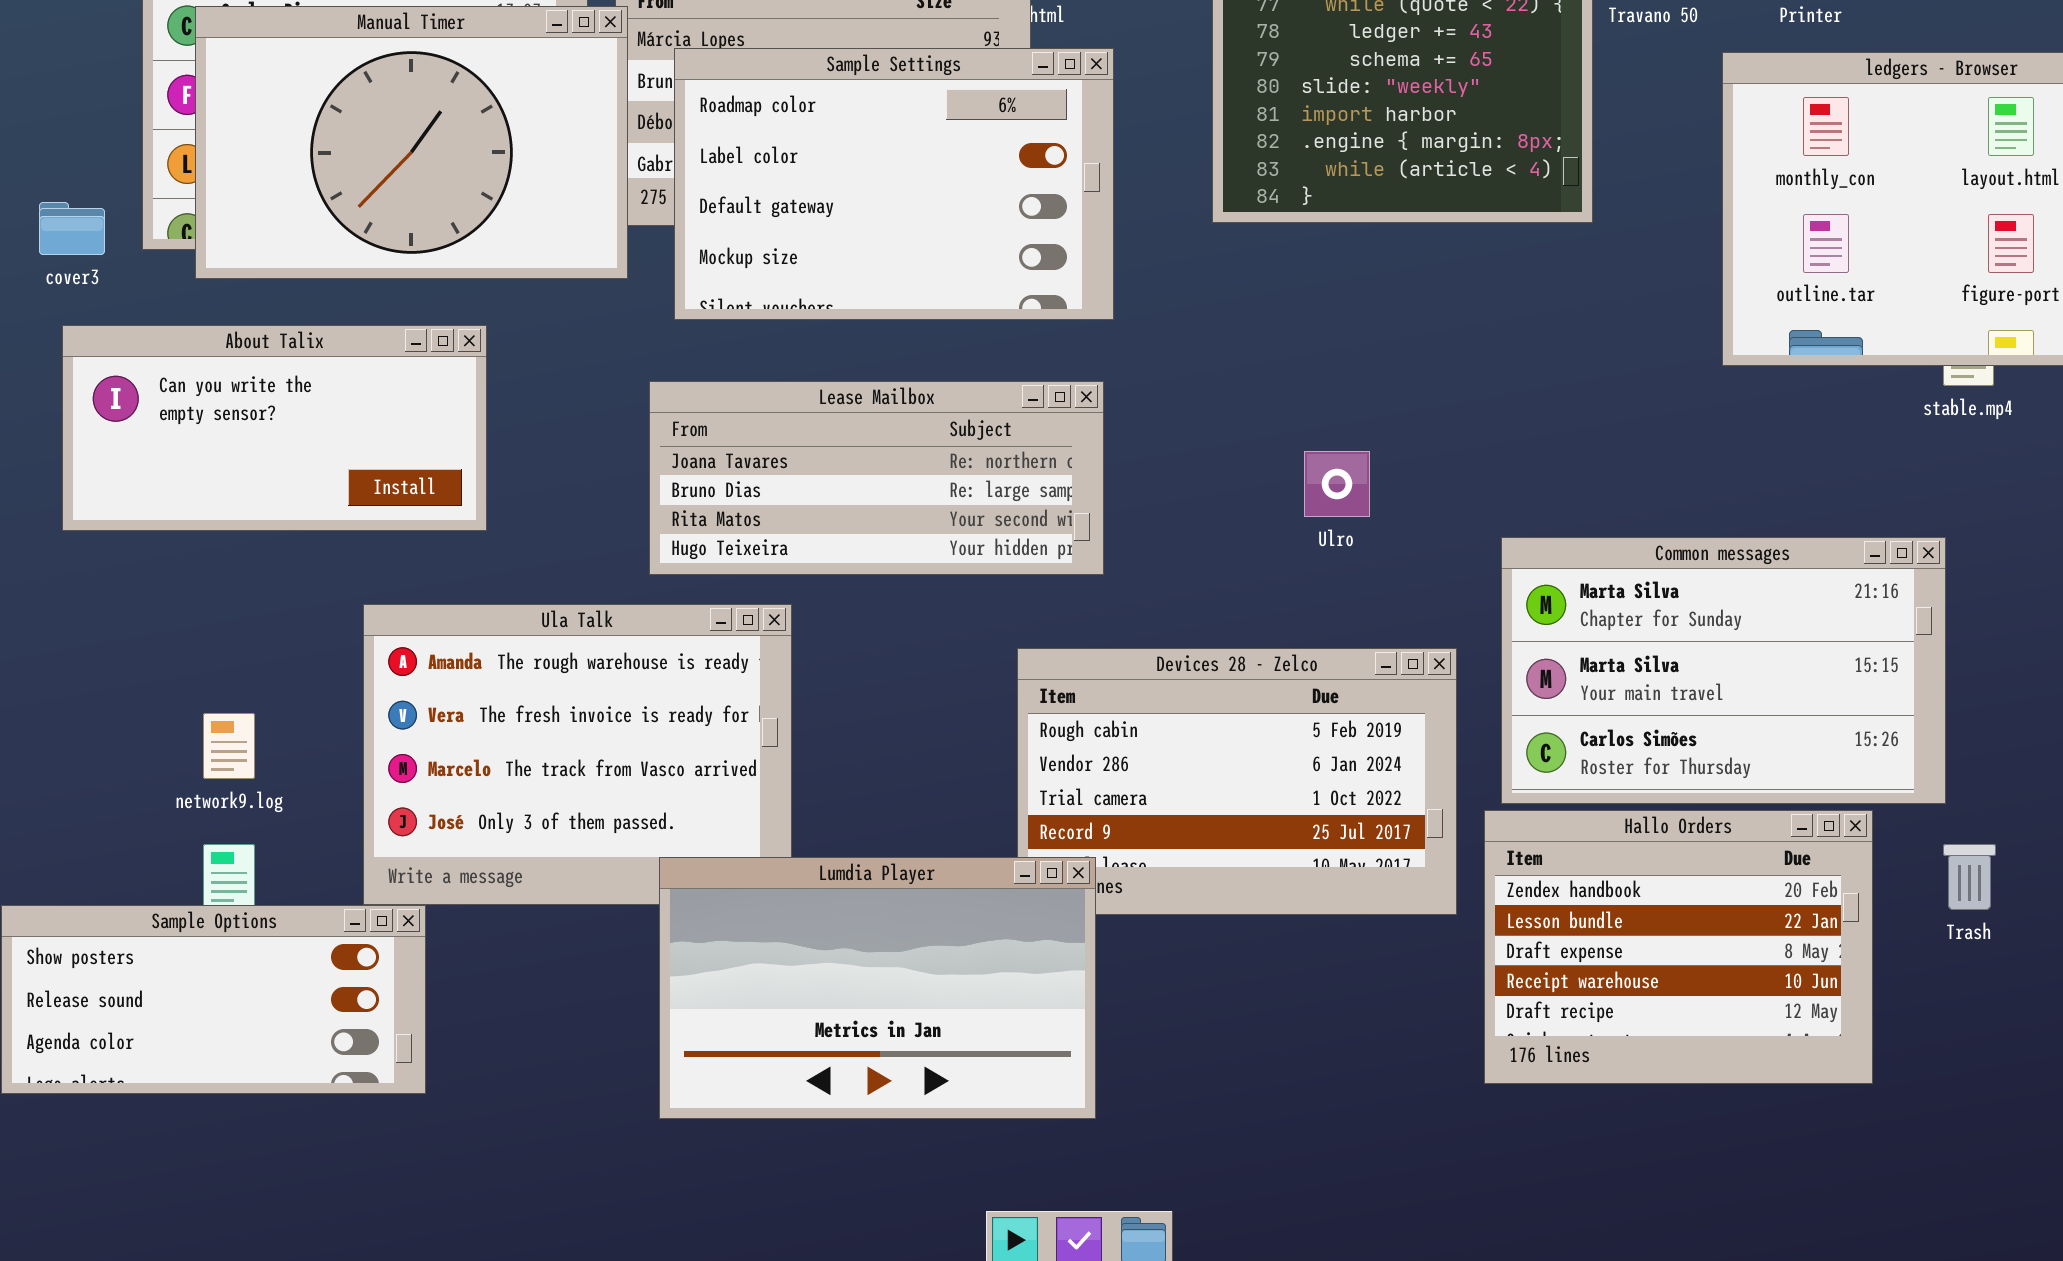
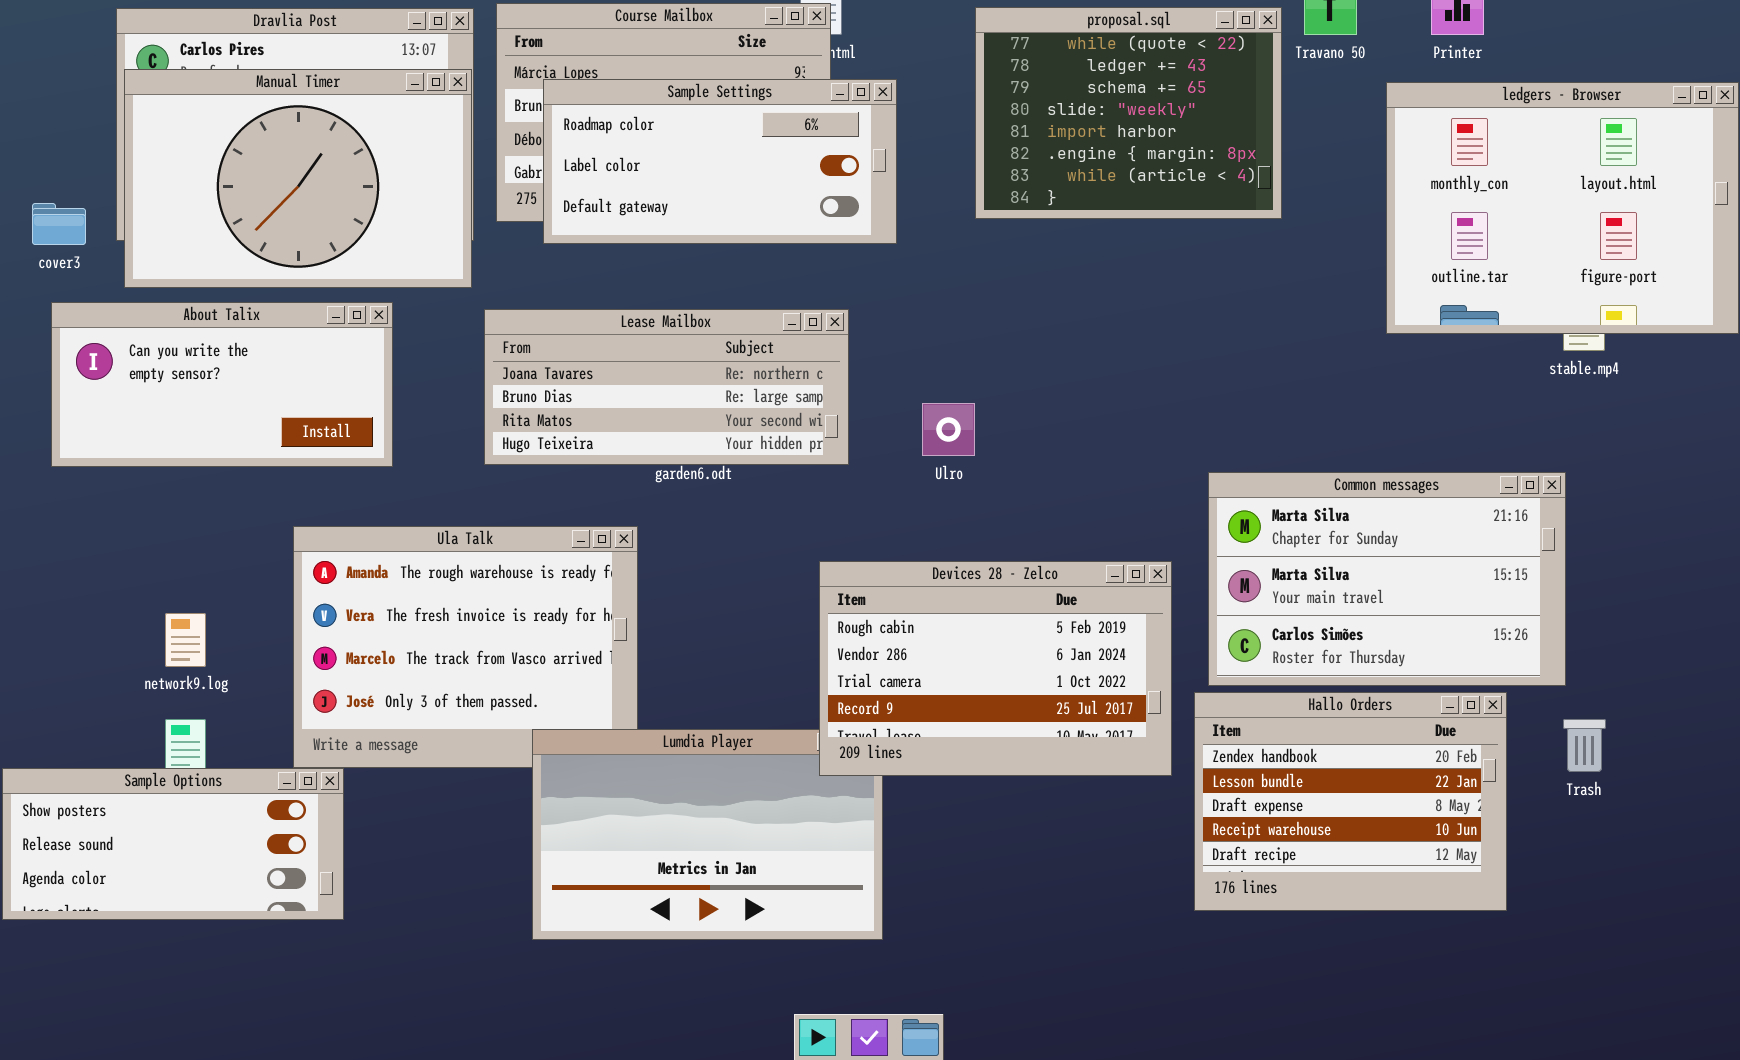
Manual Timer: [195,6,628,279] -> [124,69,472,288], moved
Sample Settings: [674,48,1114,320] -> [543,79,897,244], resized
Lease Mailbox: [649,381,1104,575] -> [484,309,849,465], moved
Ulro: [1304,451,1370,517] -> [922,403,975,456], moved
Devices 28 - Zelco: [1017,648,1457,915] -> [819,561,1172,776], raised

